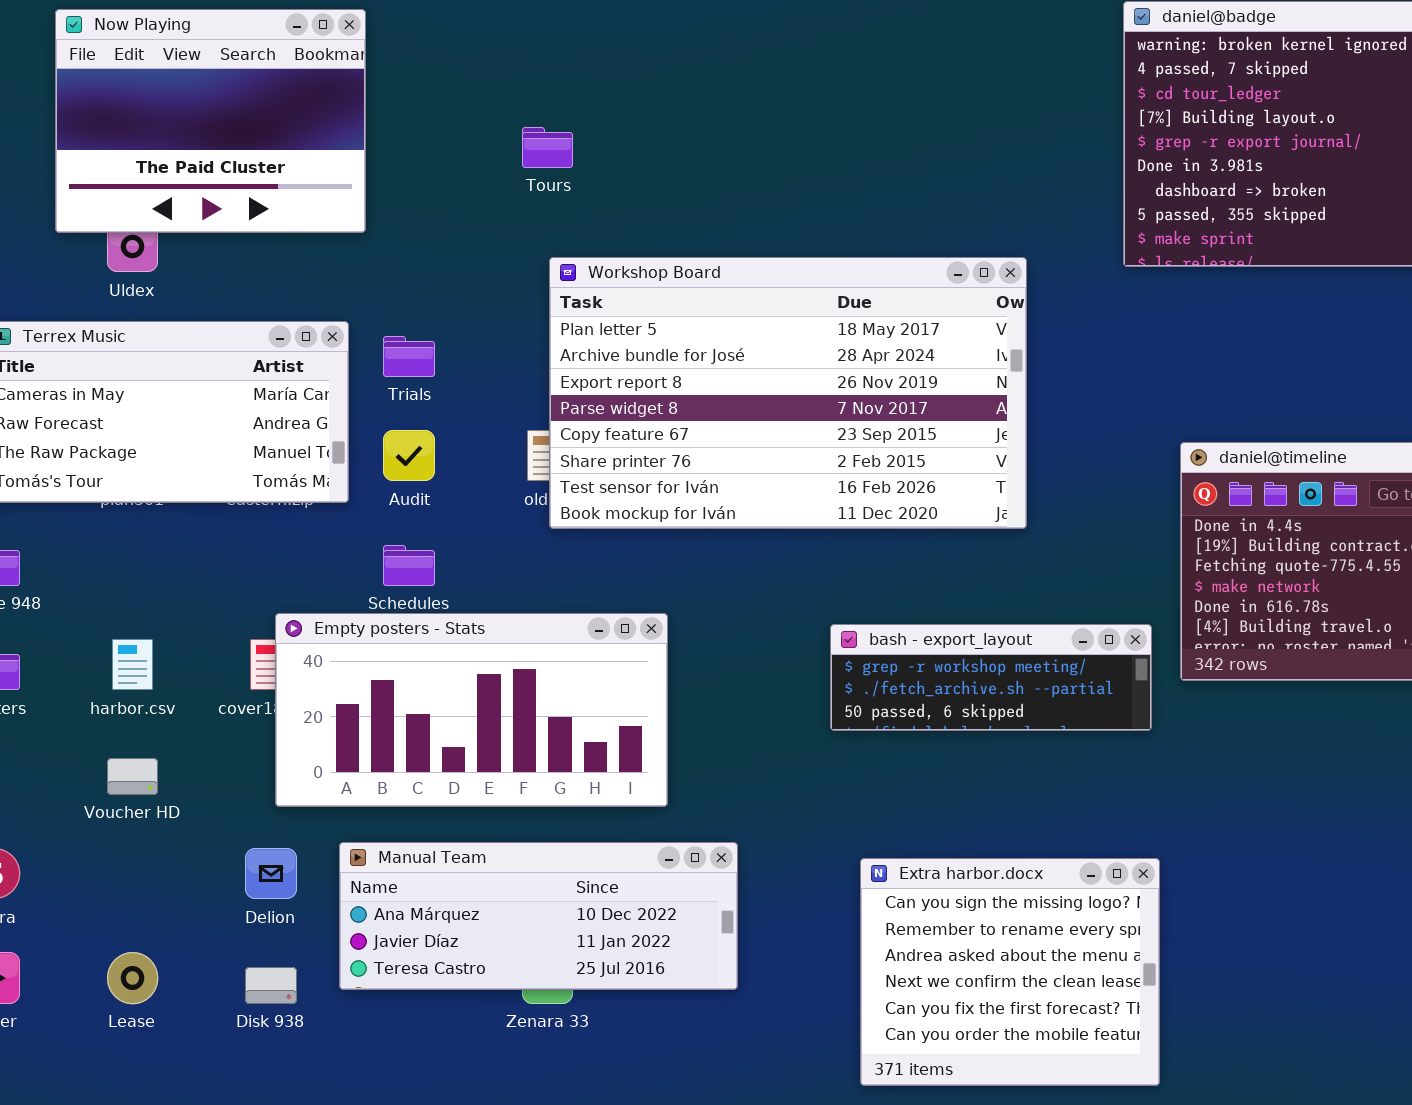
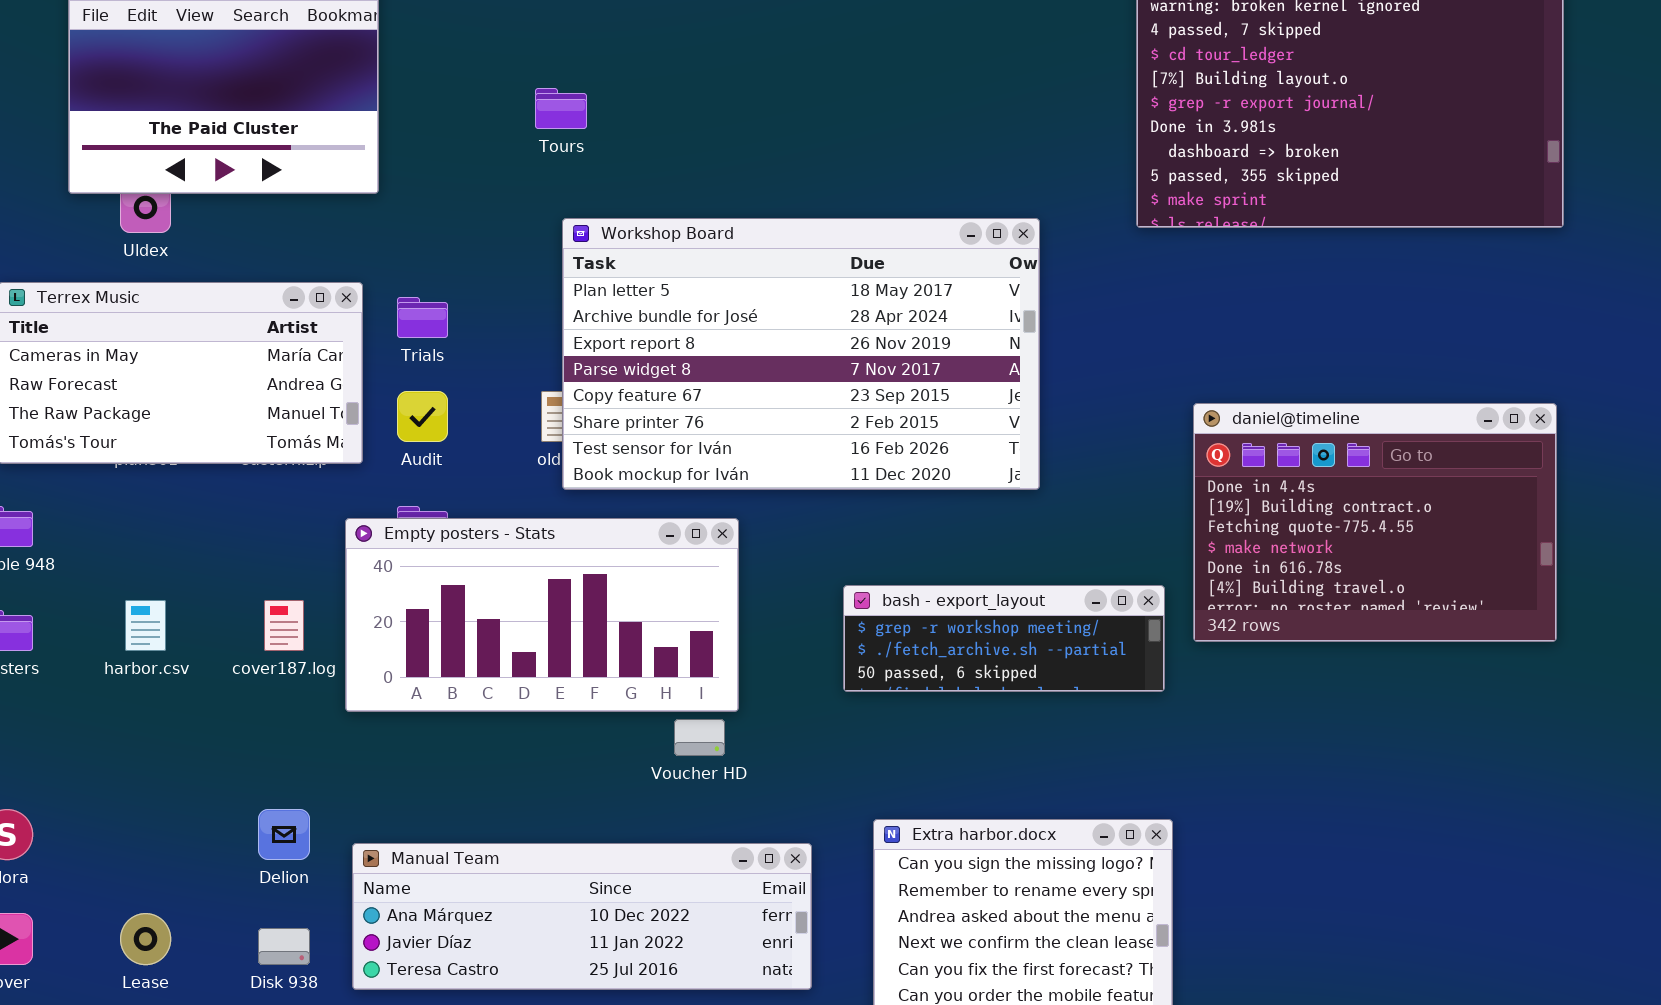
Empty posters - Stats: [275,613,668,807] -> [345,518,739,712], moved
Voucher HD: [107,758,158,795] -> [674,719,725,756], moved
Manual Team: [339,842,738,990] -> [352,843,812,990], moved, resized

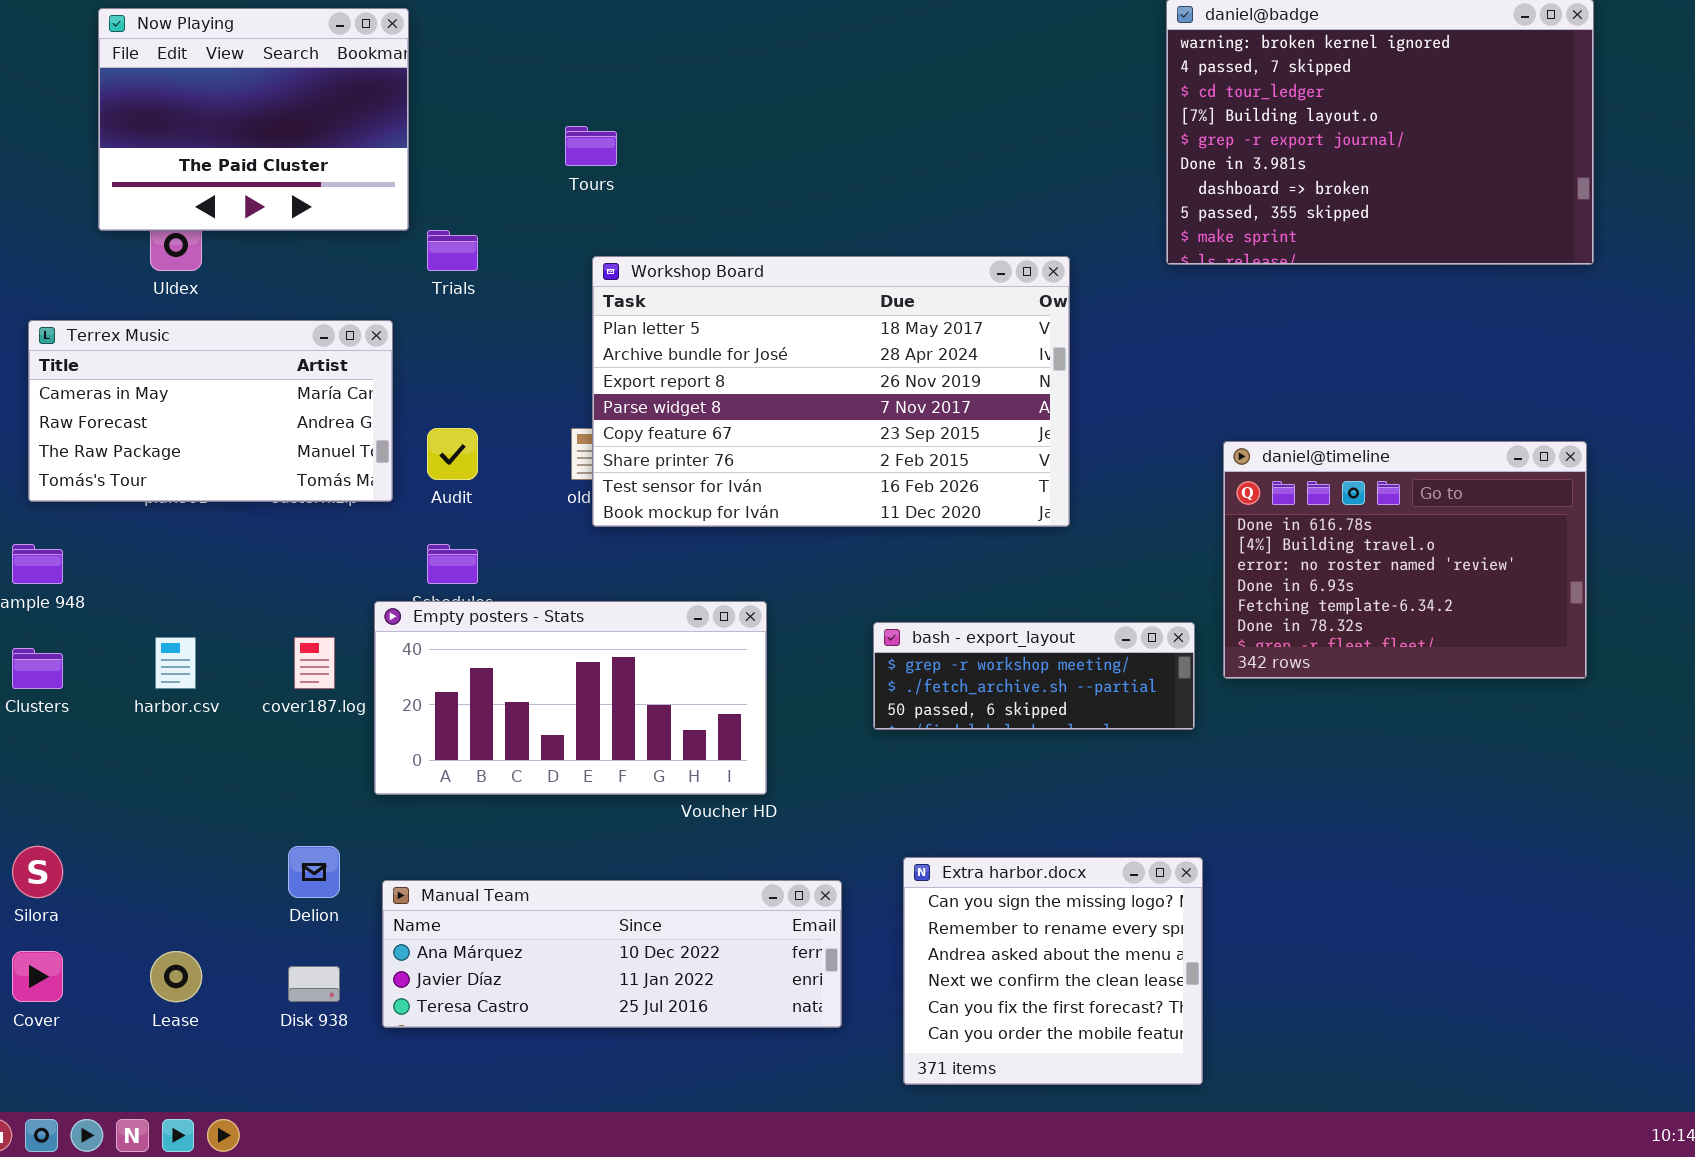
Trials: [397,297,448,338] -> [427,230,478,271], moved
daniel@timeline: [1193,403,1557,642] -> [1223,441,1587,679], scrolled down 4 rows
Empty posters - Stats: [345,518,739,712] -> [374,601,767,795], moved

